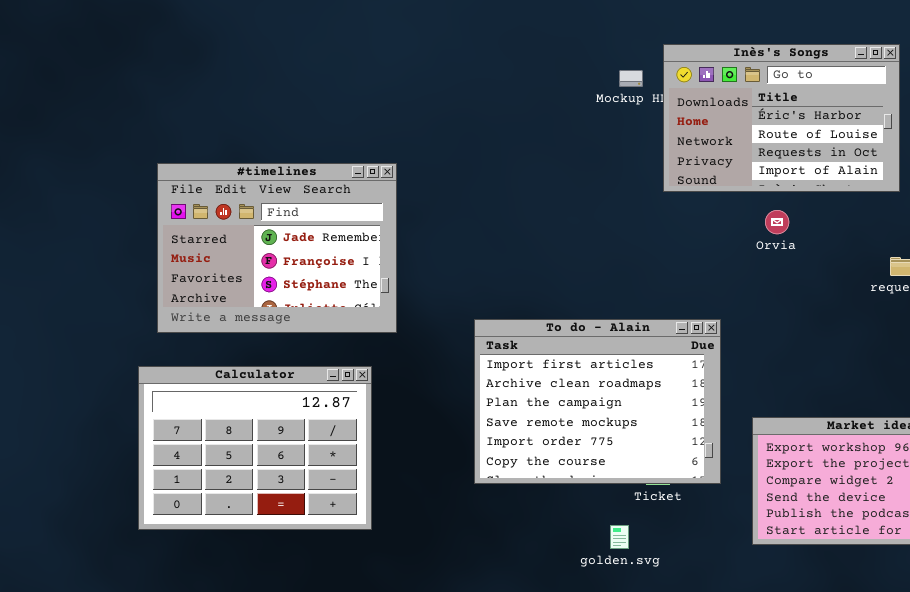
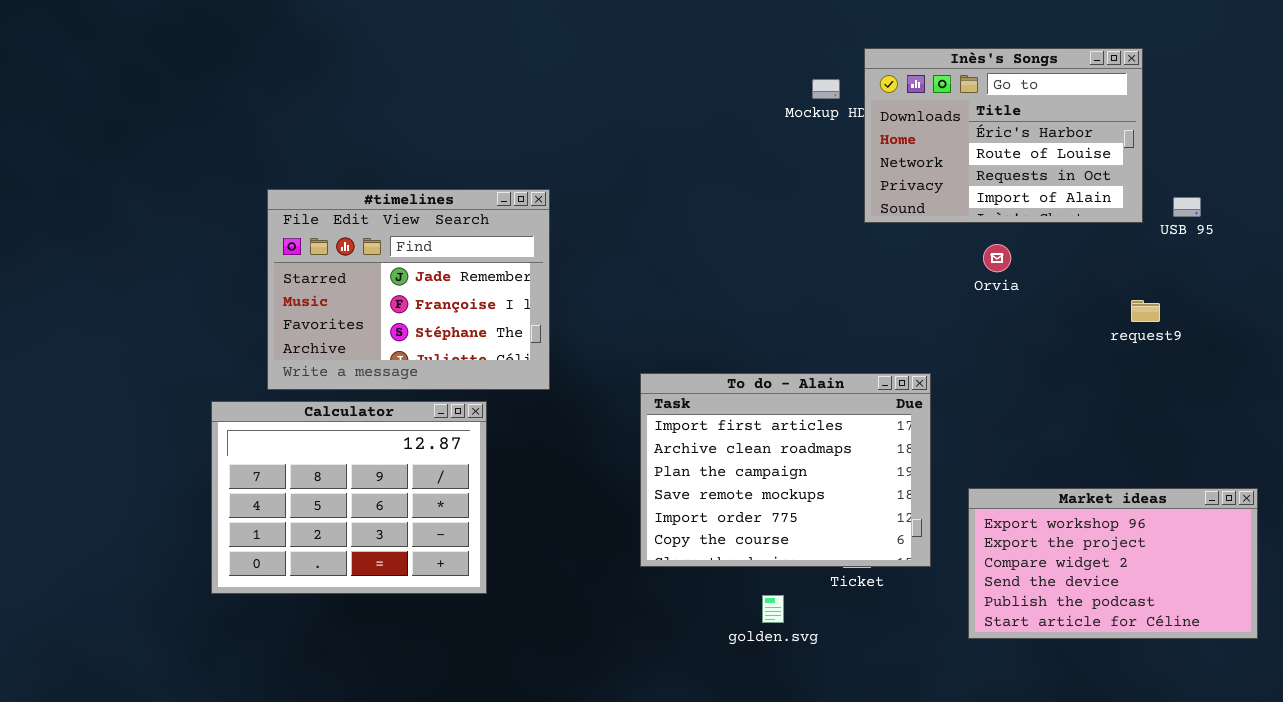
Calculator: [138,366,372,530] -> [211,401,487,594], moved
golden.svg: [610,525,629,549] -> [762,595,784,623], moved

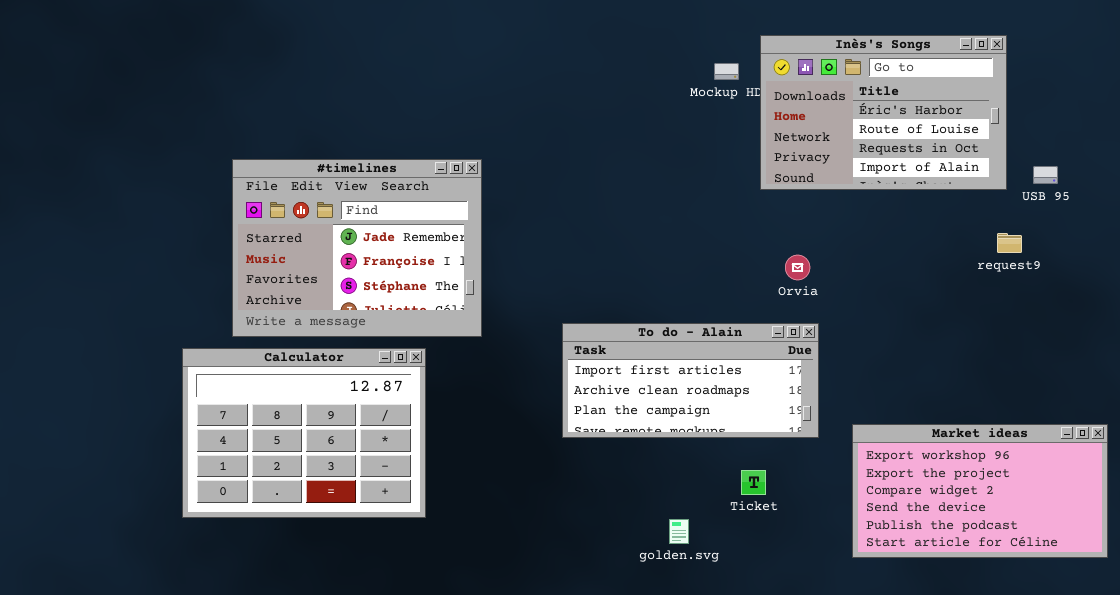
Orvia: [983,244,1011,272] -> [785,255,810,280], moved
request9: [1131,300,1160,322] -> [997,233,1022,253], moved
To do - Alain: [640,373,931,567] -> [562,323,819,438], resized

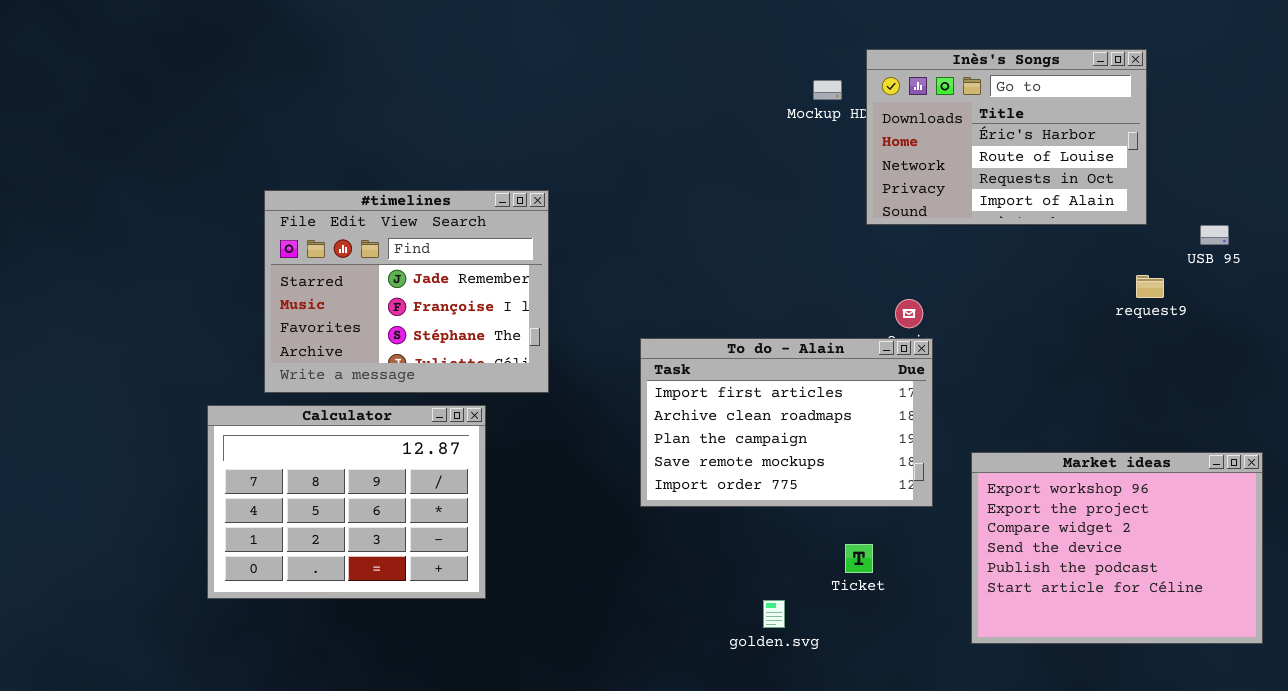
USB 95: [1033,166,1058,184] -> [1200,225,1229,245], moved
To do - Alain: [562,323,819,438] -> [640,338,933,507], resized
Market ideas: [852,424,1108,558] -> [971,452,1263,644], resized

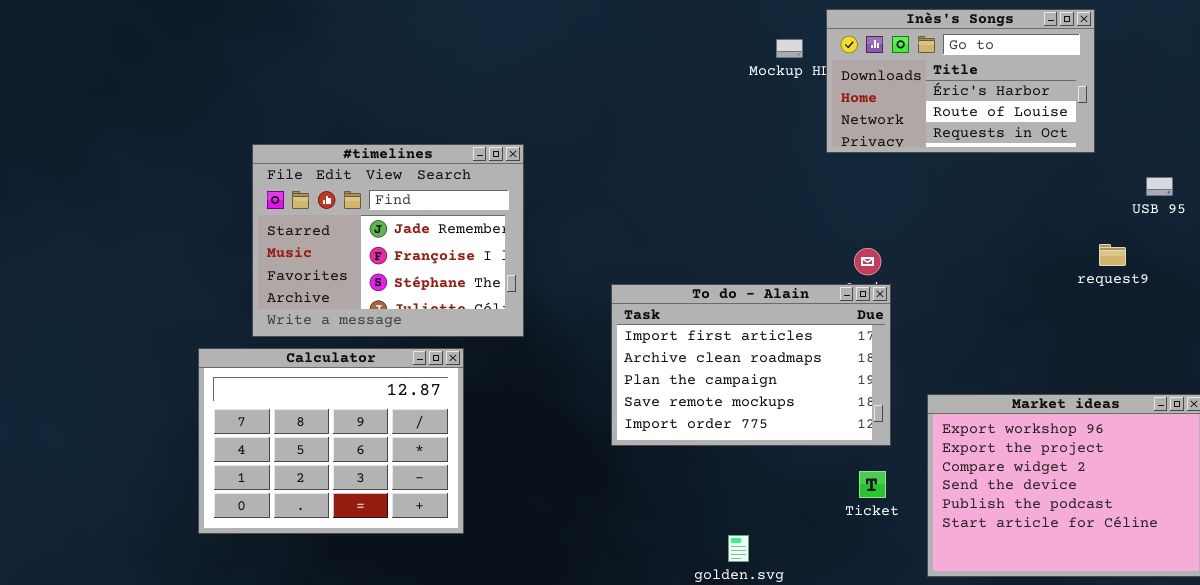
Inès's Songs: [866,49,1147,225] -> [826,9,1095,153], resized
request9: [1136,275,1164,298] -> [1099,244,1126,266], moved
Ticket: [845,544,873,573] -> [859,471,886,498], moved

